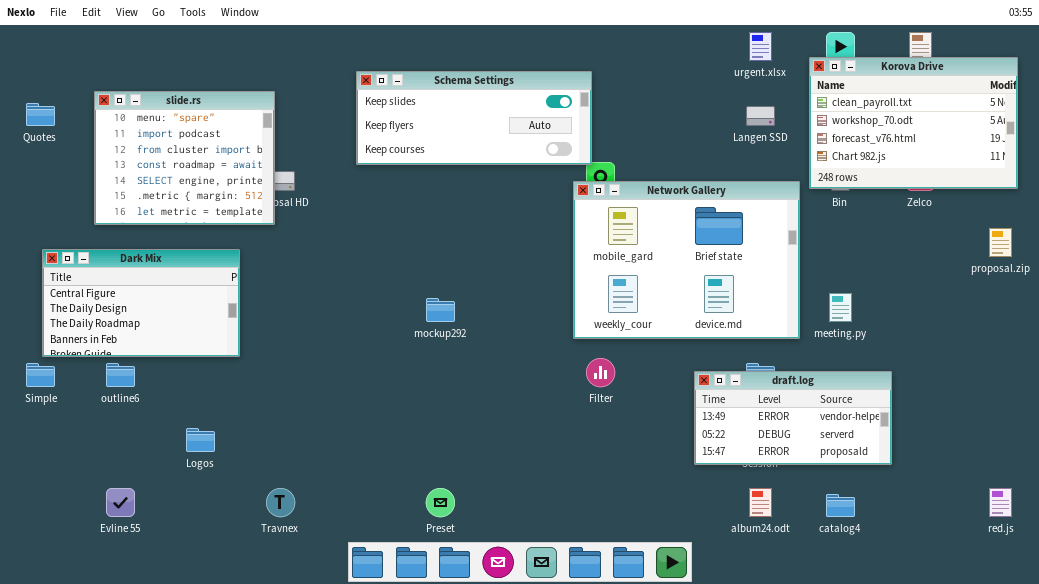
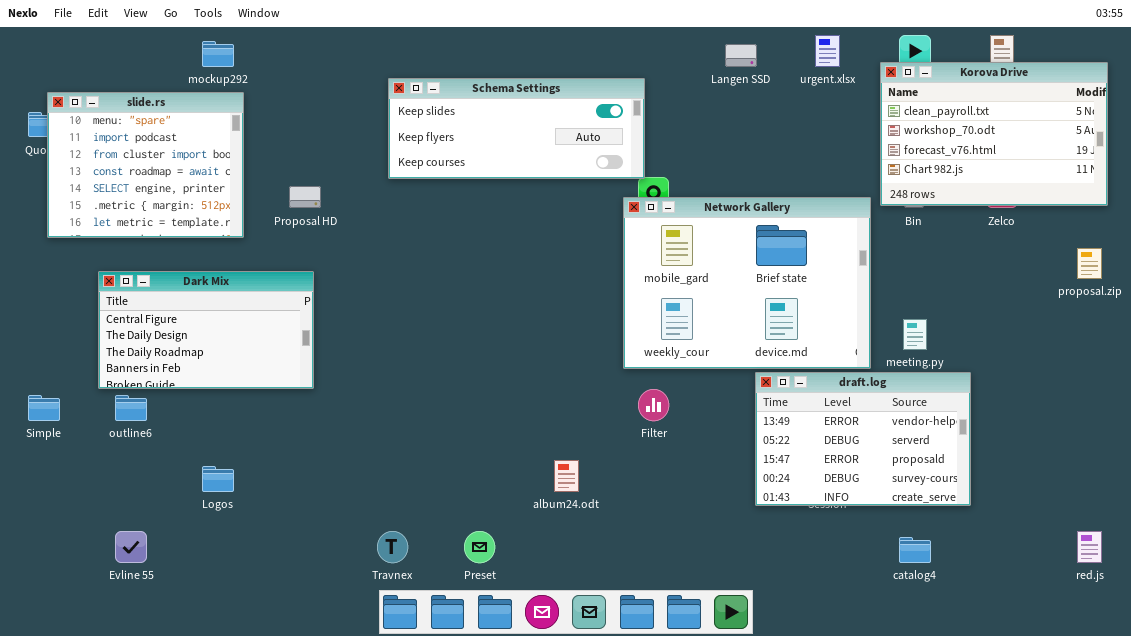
slide.rs: [94,91,275,225] -> [47,92,244,238], moved
Langen SSD: [746,106,775,126] -> [725,44,757,67], moved
Dark Mix: [42,249,240,357] -> [98,271,314,389], moved
mockup292: [426,298,455,322] -> [202,41,234,67], moved
draft.log: [694,371,892,465] -> [755,372,971,506], resized
Travnex: [266,488,295,517] -> [377,531,408,563], moved
album24.odt: [749,488,772,517] -> [554,460,579,492], moved

